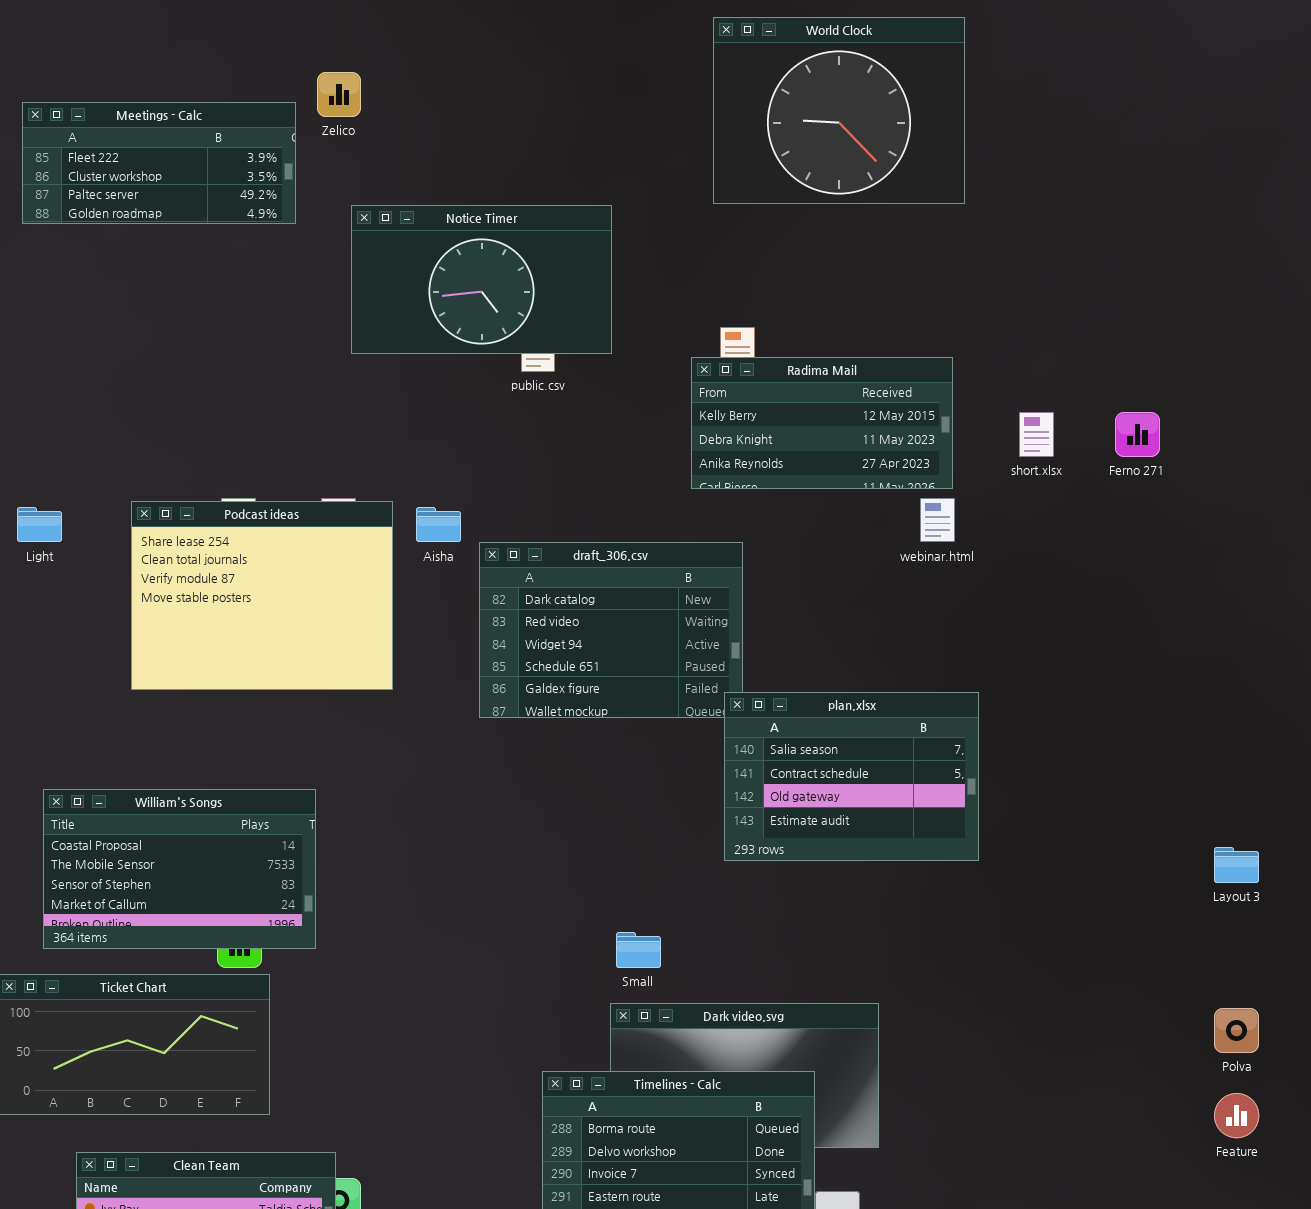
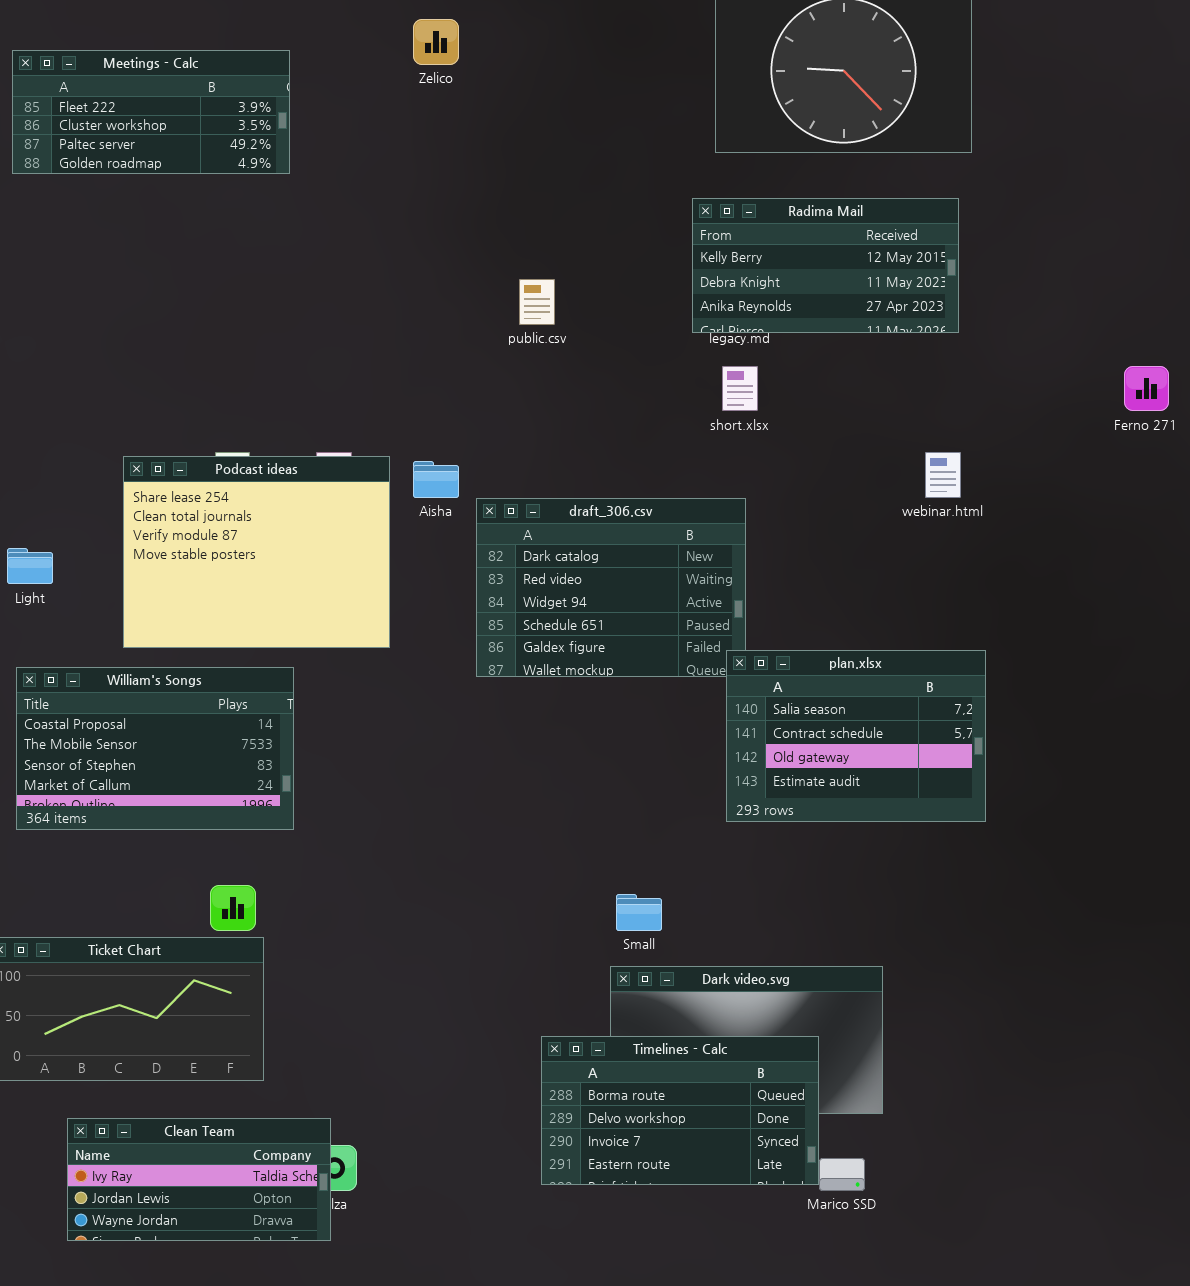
Zelico: [317,72,361,117] -> [413,19,459,65], moved
Notice Timer: [351,205,612,354] -> none, closed
Radima Mail: [691,357,953,489] -> [692,198,959,333], moved
short.xlsx: [1019,412,1054,457] -> [722,366,758,411], moved
Light: [17,507,62,542] -> [7,548,53,584], moved
William's Songs: [43,789,316,949] -> [16,667,294,830], moved

